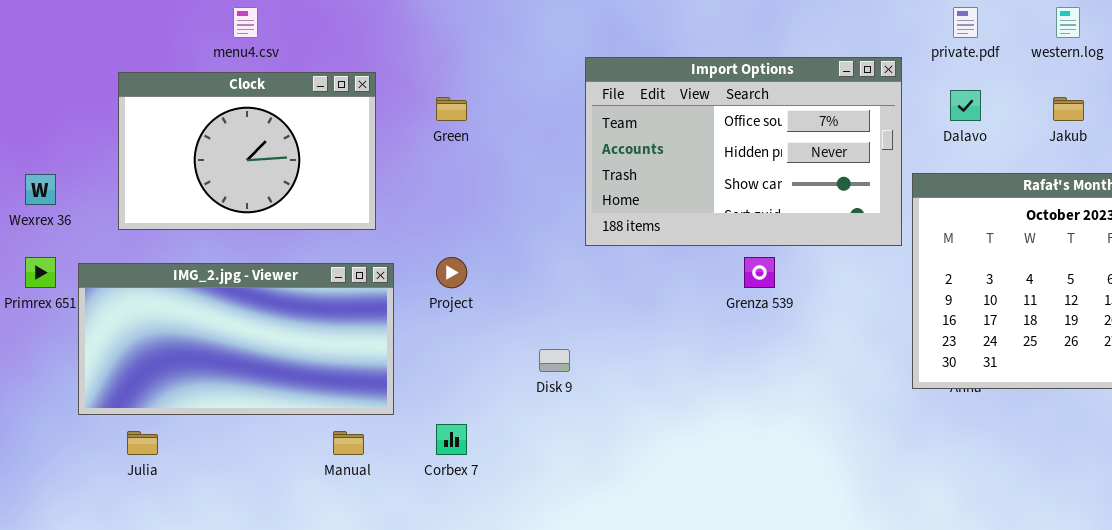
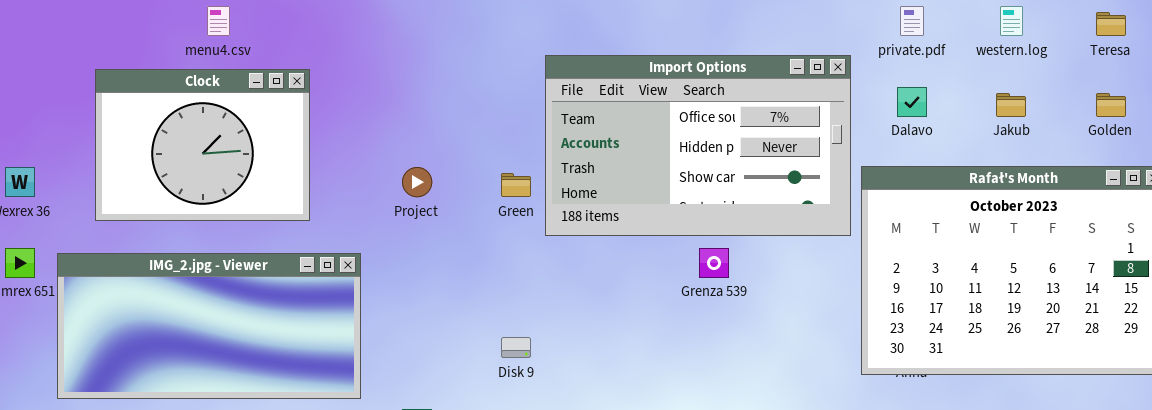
Clock: [118,72,376,230] -> [95,69,310,221], resized
Green: [436,97,467,121] -> [501,173,531,197], moved
Project: [436,257,467,288] -> [402,167,432,197], moved

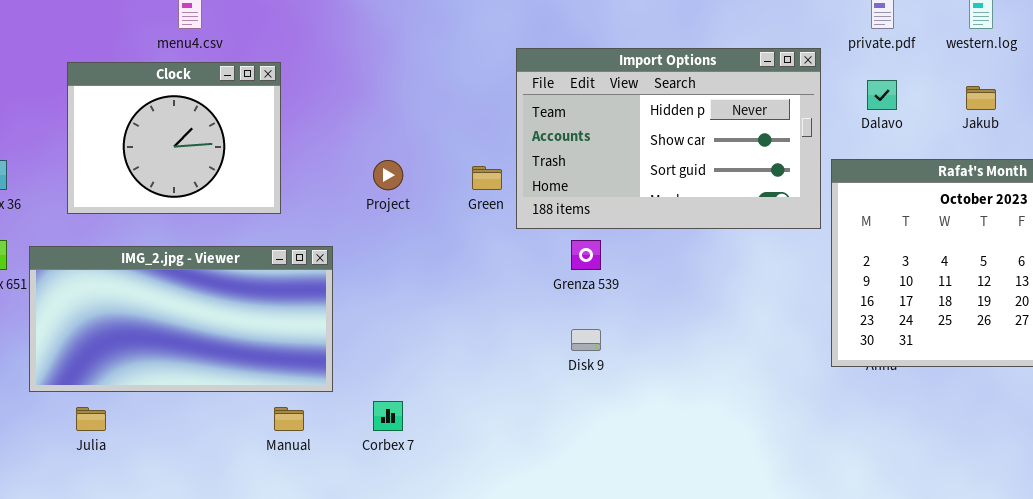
Import Options: [545,55,851,236] -> [516,48,821,229], scrolled down 1 row
Grenza 539: [699,248,729,278] -> [571,240,601,270], moved
Disk 9: [501,337,531,358] -> [571,329,601,351], moved

